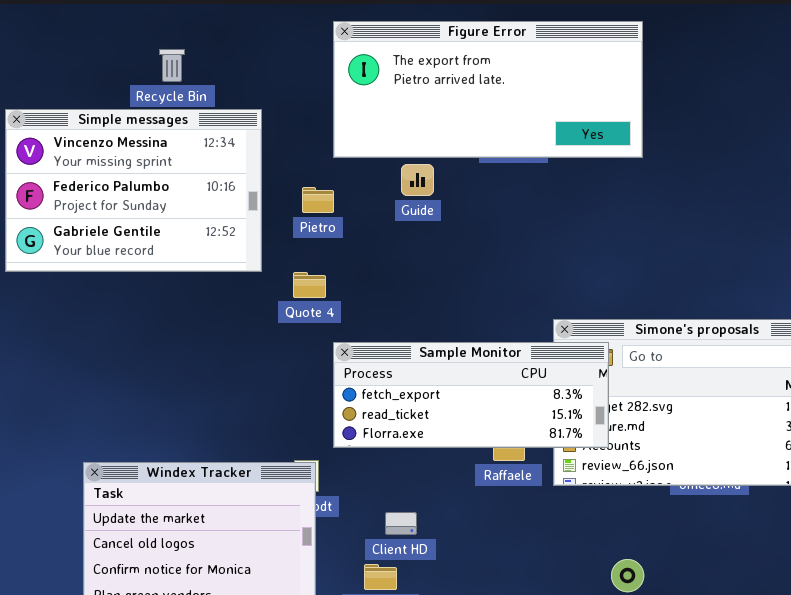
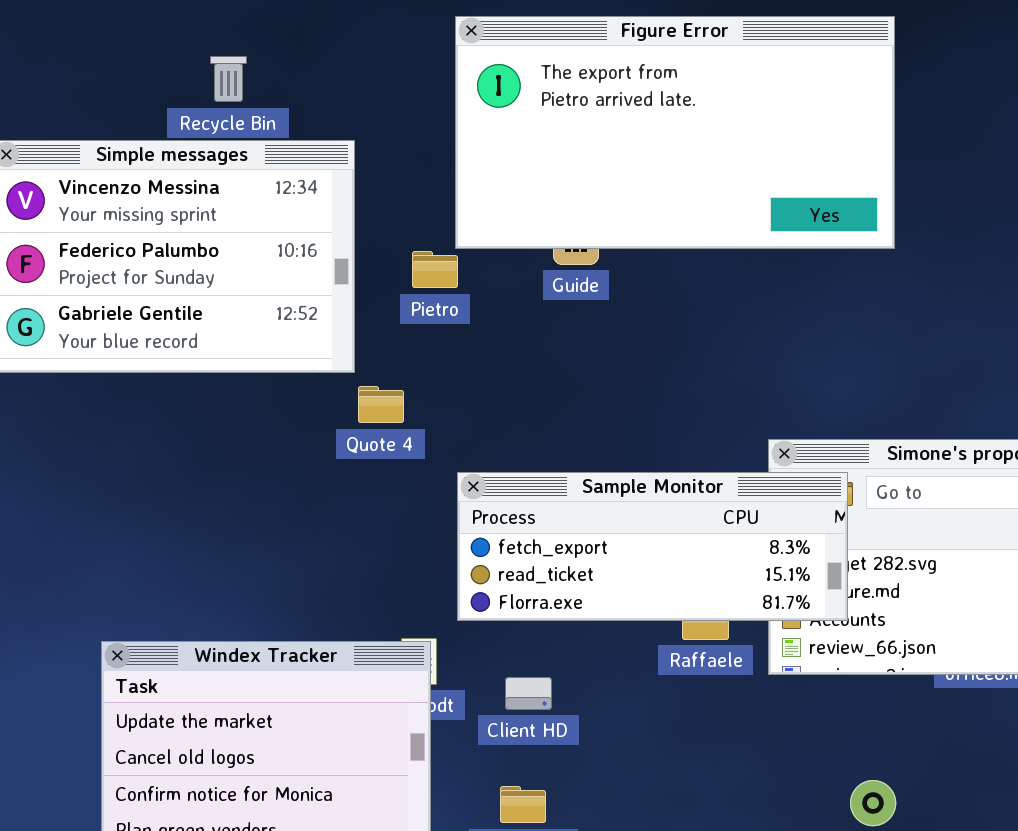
Figure Error: [333,21,643,158] -> [455,16,895,249], resized
Quote 4: [293,272,326,298] -> [358,386,404,423], moved
Client HD: [385,512,417,535] -> [505,677,552,710], moved

